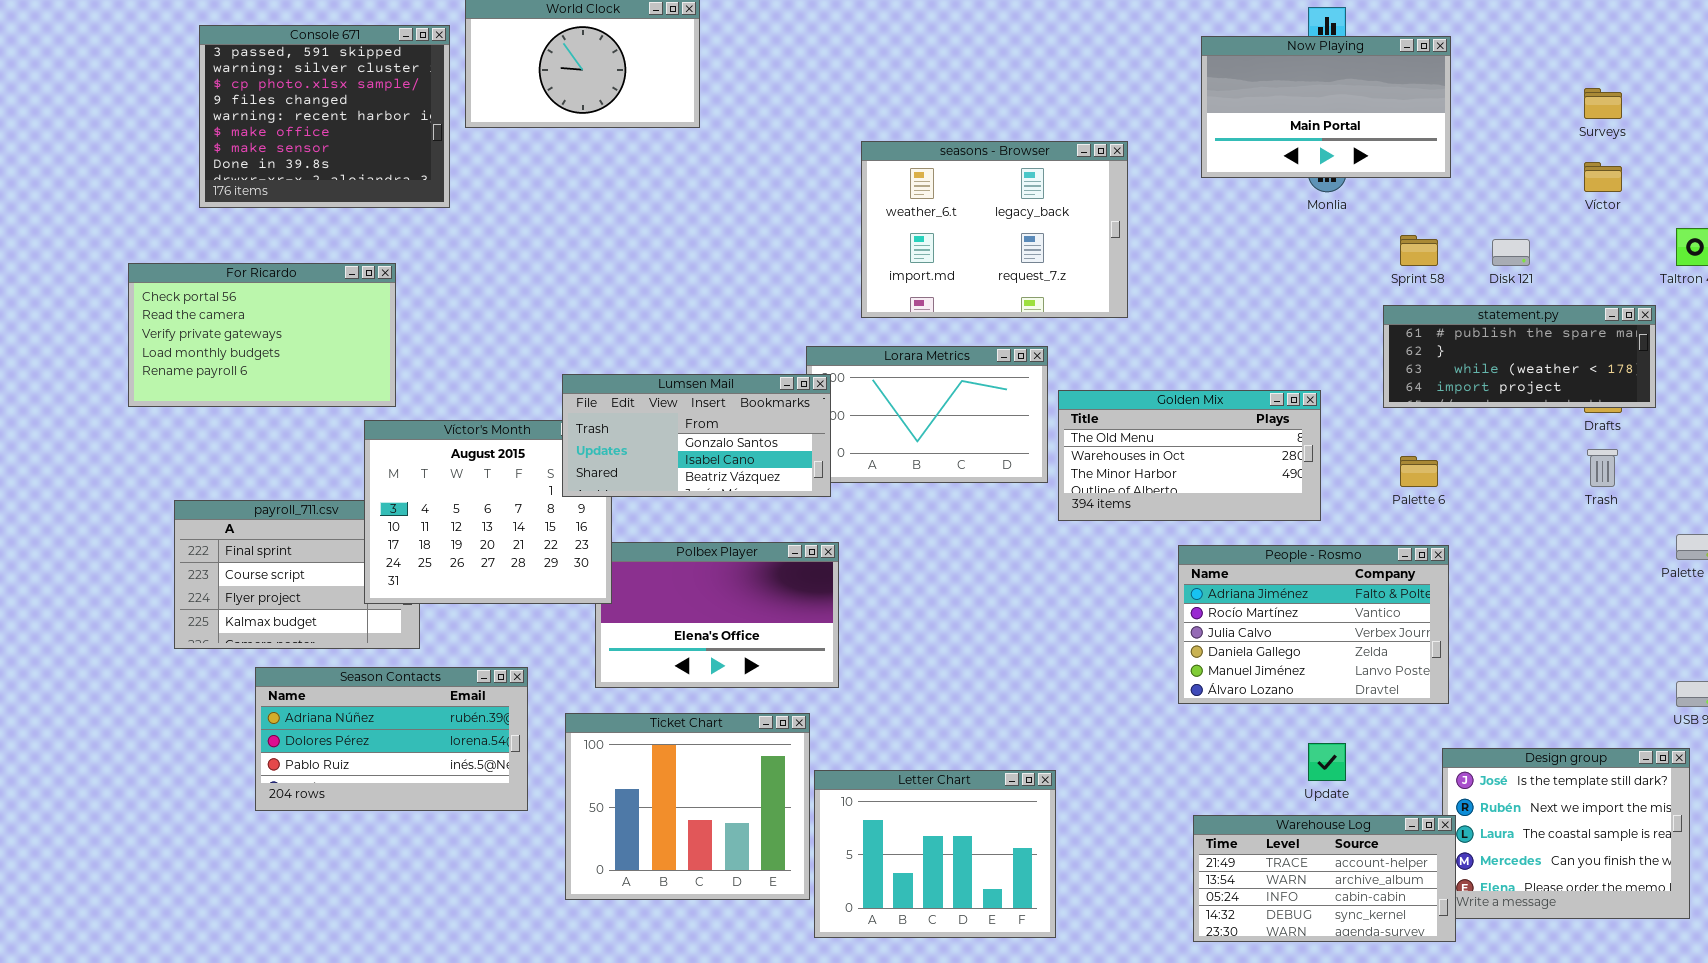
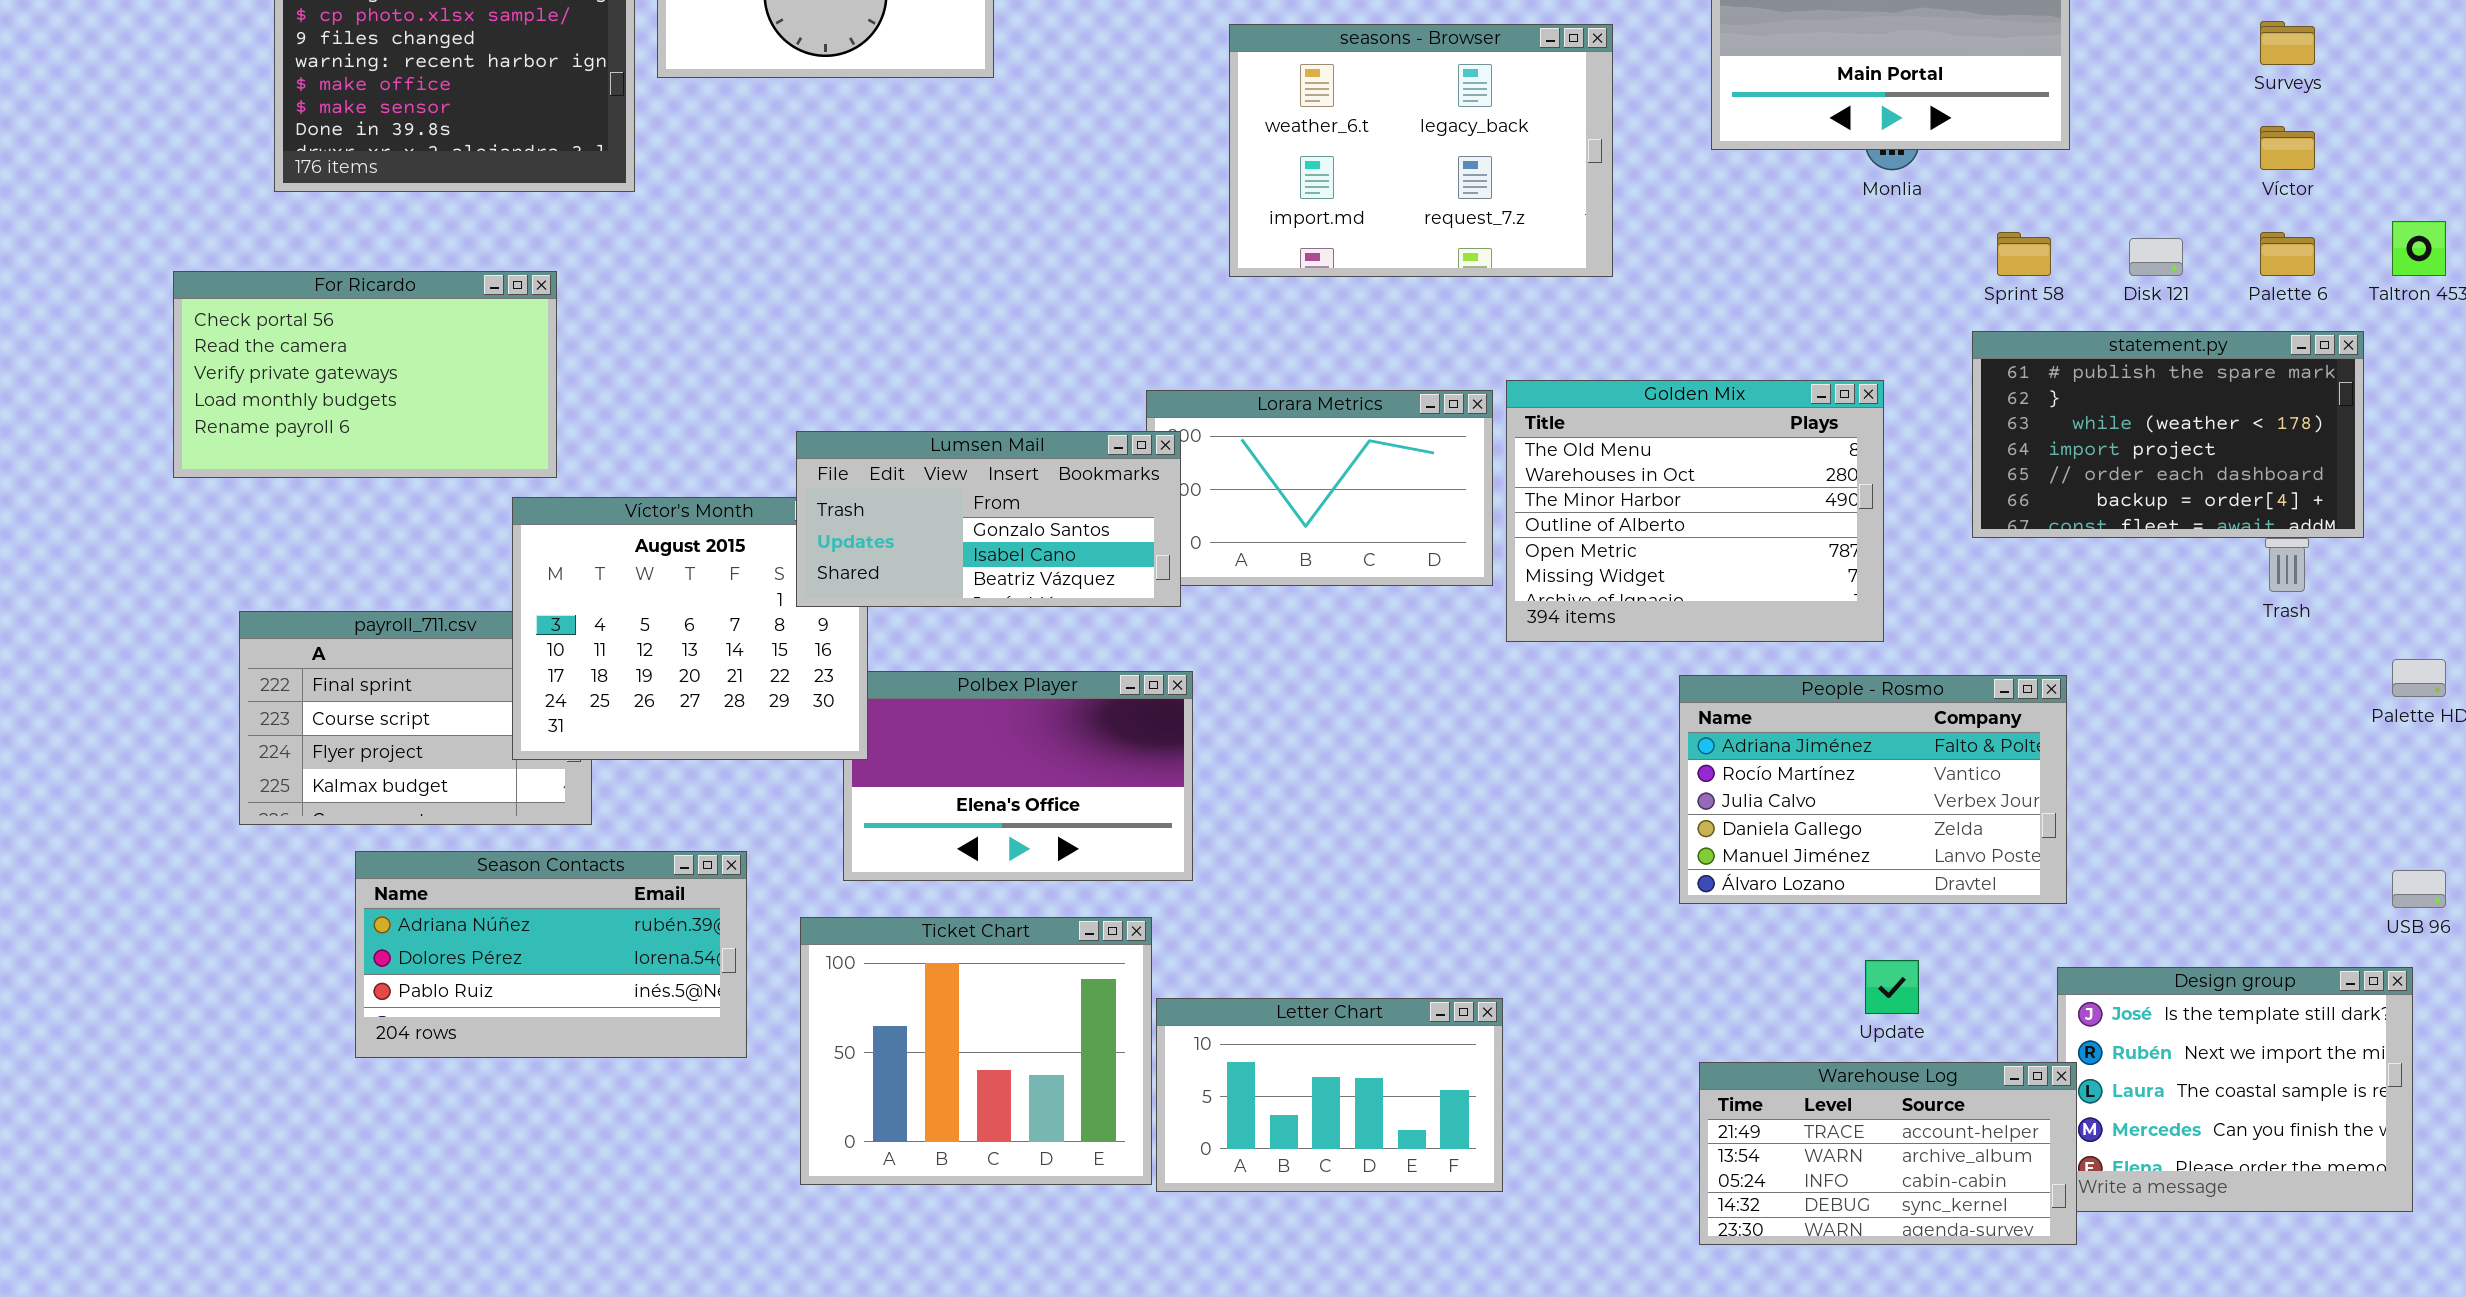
seasons - Browser: [861,141,1128,318] -> [1229,24,1613,277], moved
statement.py: [1383,305,1656,408] -> [1972,331,2364,538], resized
Golden Mix: [1058,390,1321,521] -> [1506,380,1884,642], resized
Palette 6: [1400,456,1438,487] -> [2260,232,2315,276], moved
Letter Chart: [814,770,1056,938] -> [1156,998,1503,1192], resized

